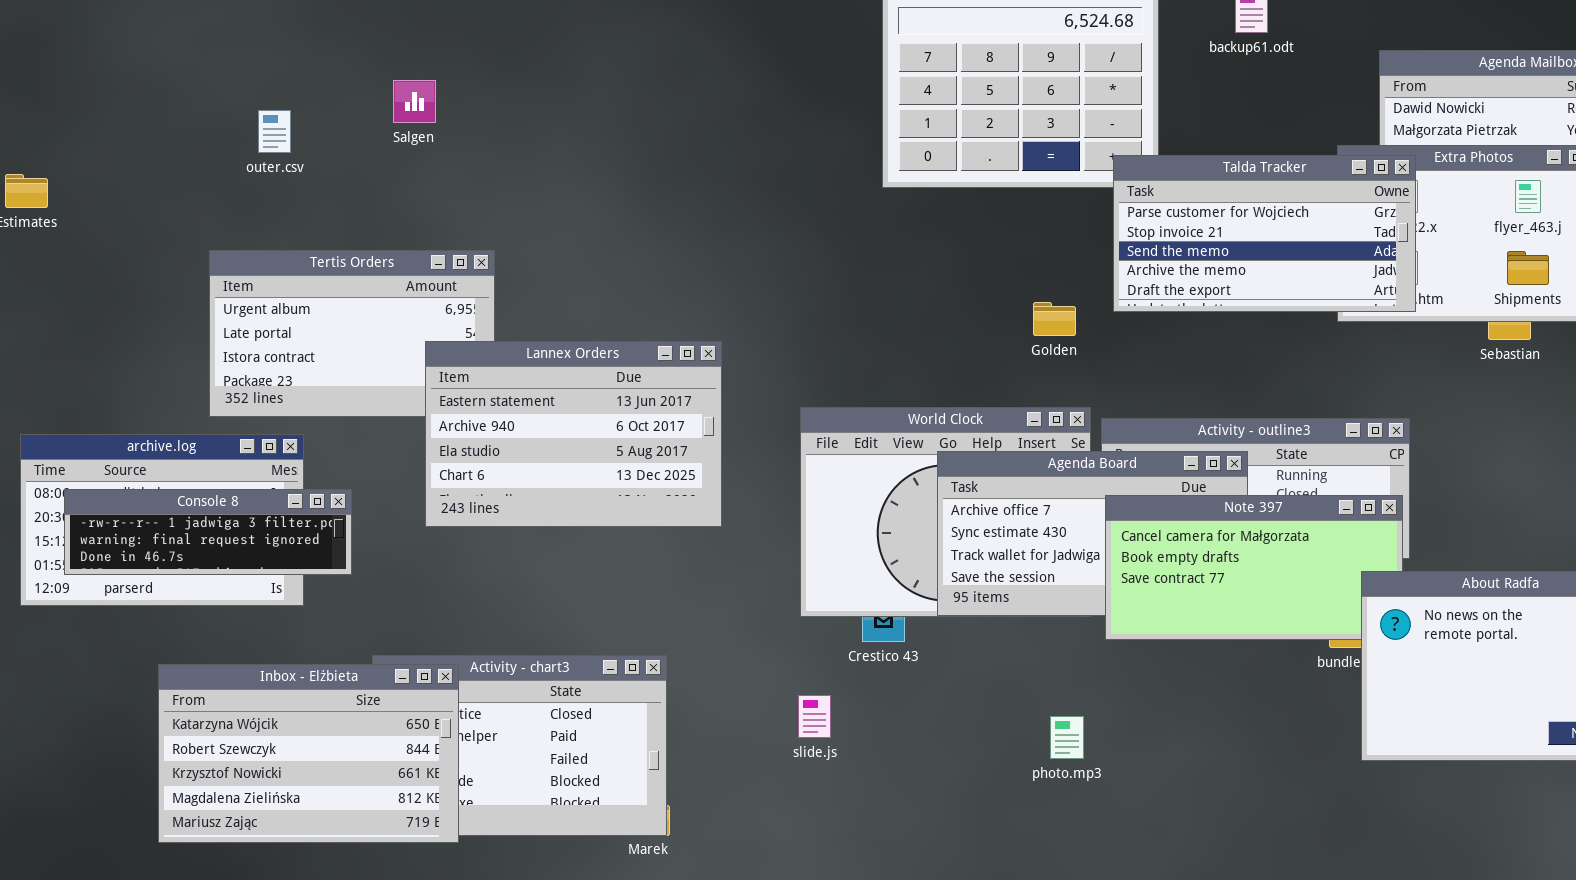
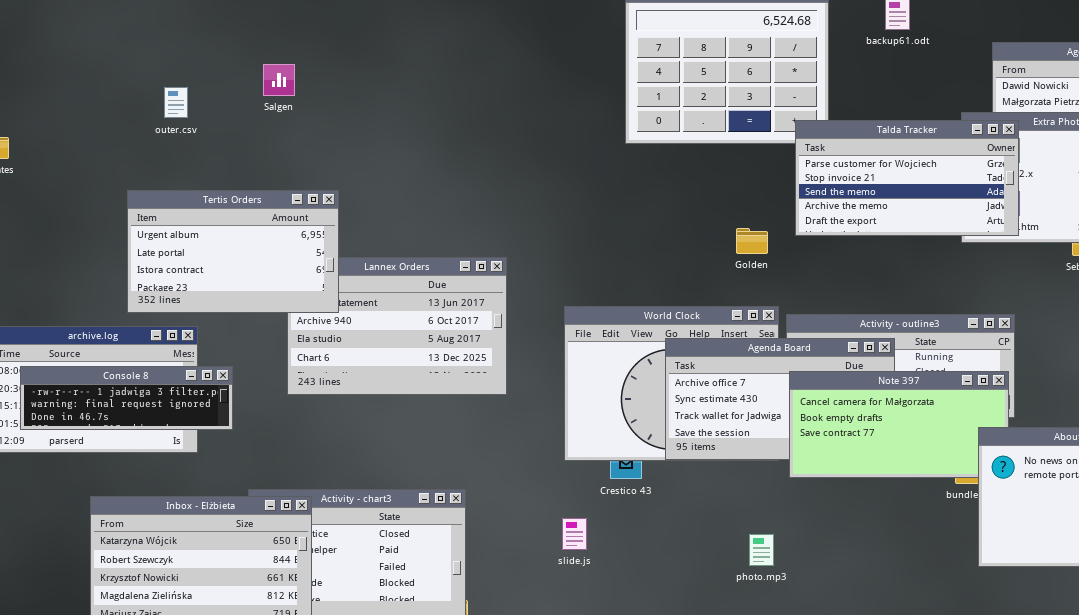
Tertis Orders: [209,250,495,417] -> [127,190,339,313], raised

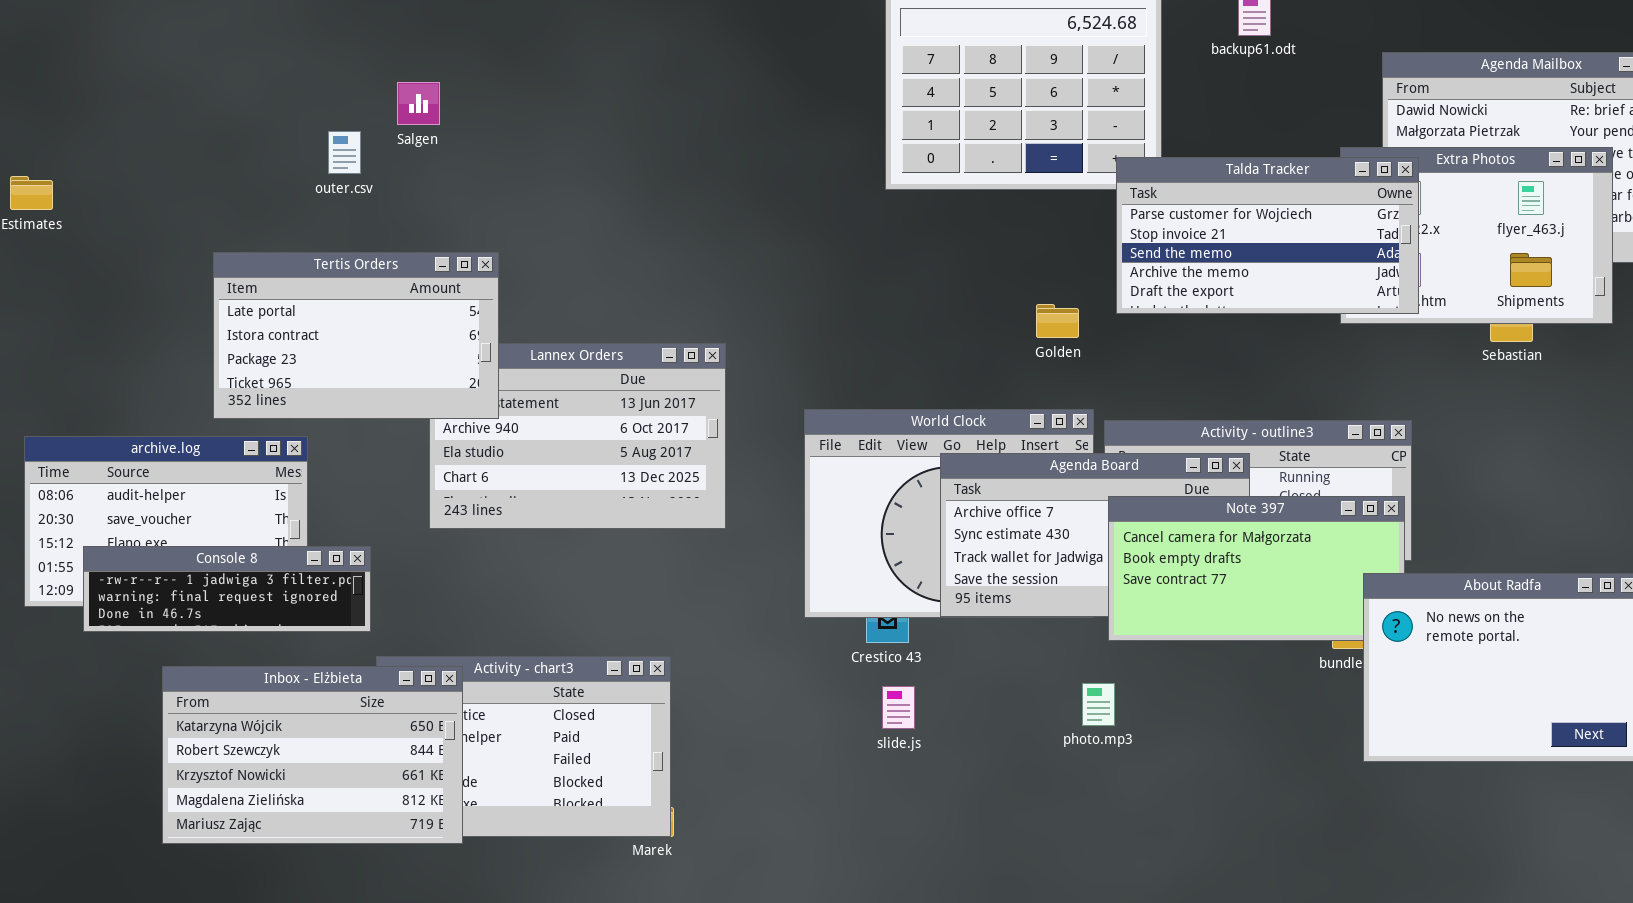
outer.csv: [164,87,188,118] -> [328,131,361,174], moved
Tertis Orders: [127,190,339,313] -> [213,252,499,419], scrolled down 1 row
Console 8: [20,366,233,430] -> [83,546,371,632], moved
slide.js: [562,518,587,550] -> [882,686,915,729], moved
photo.mp3: [749,534,774,566] -> [1082,683,1115,726], moved

